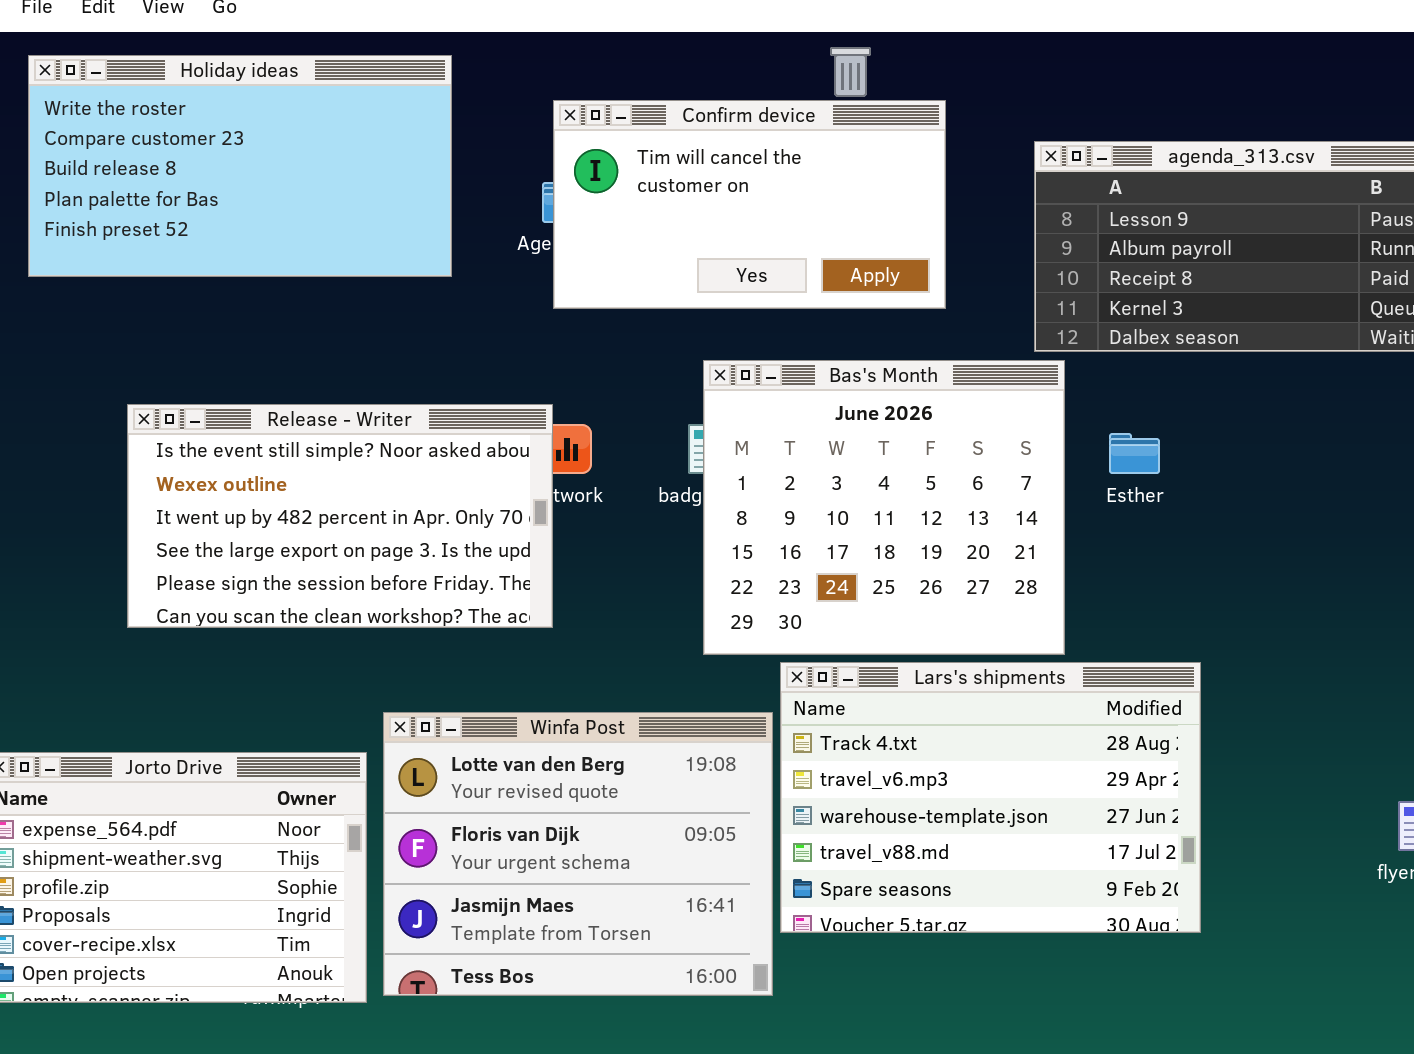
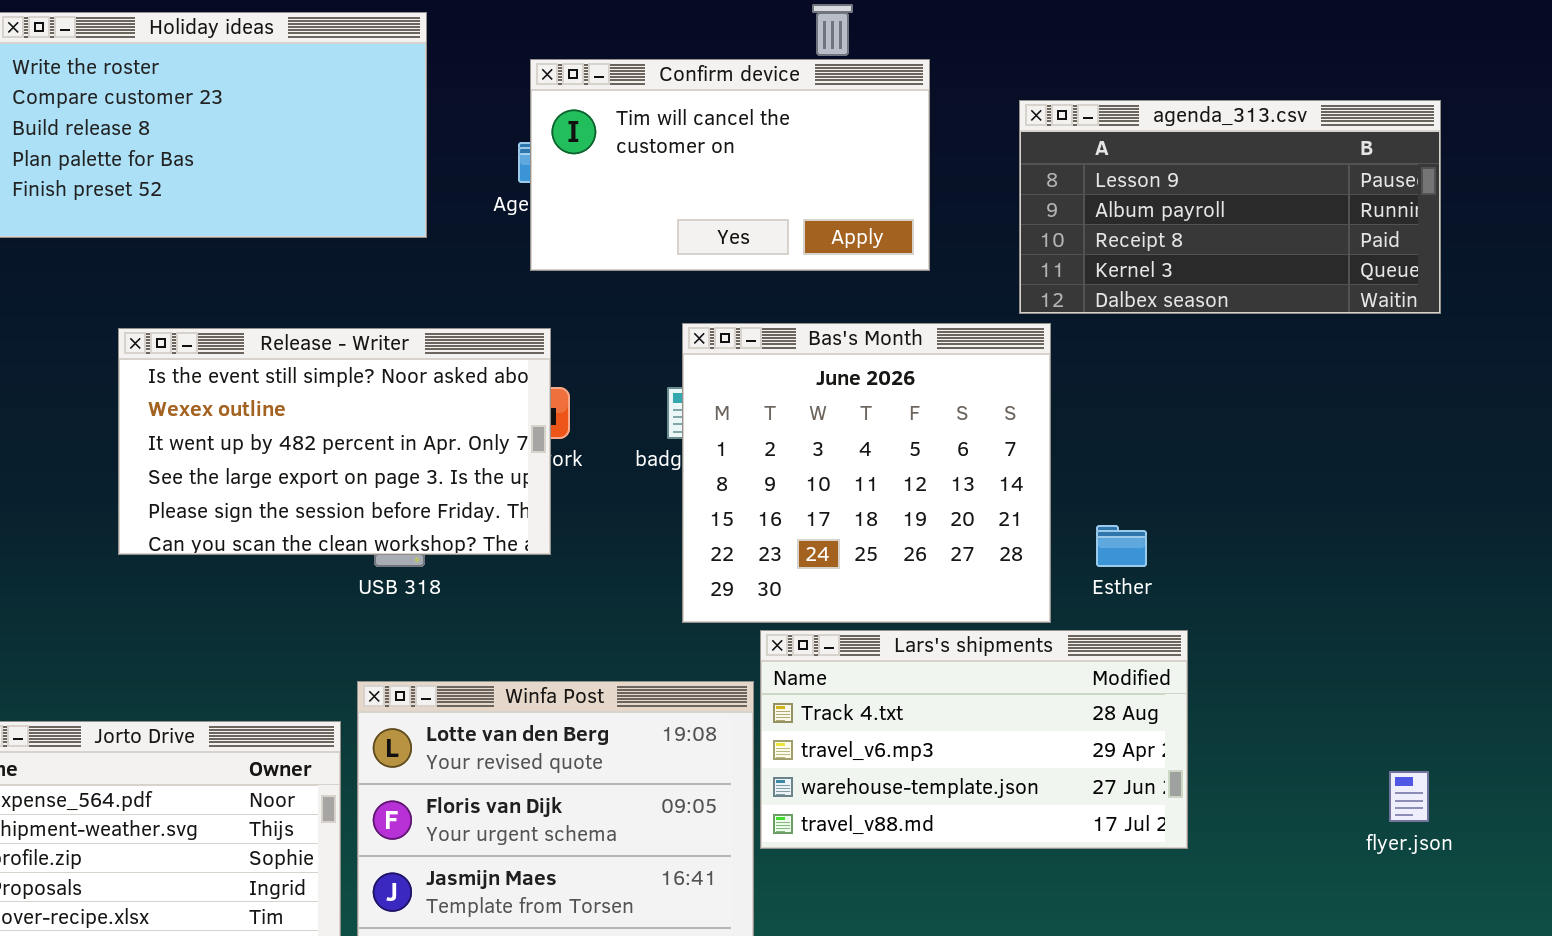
Release - Writer: [127,404,553,628] -> [118,328,551,555], moved
Esther: [1109,433,1160,474] -> [1096,525,1147,567], moved
Lars's shipments: [780,662,1201,933] -> [760,630,1188,849], resized

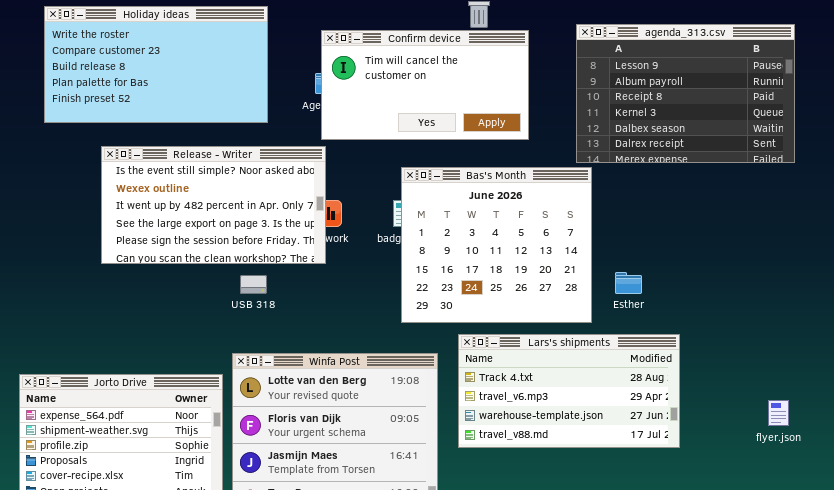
agenda_313.csv: [1019,100,1441,314] -> [576,24,795,163], resized
Release - Writer: [118,328,551,555] -> [101,146,326,264], moved
Lars's shipments: [760,630,1188,849] -> [458,334,680,448], moved

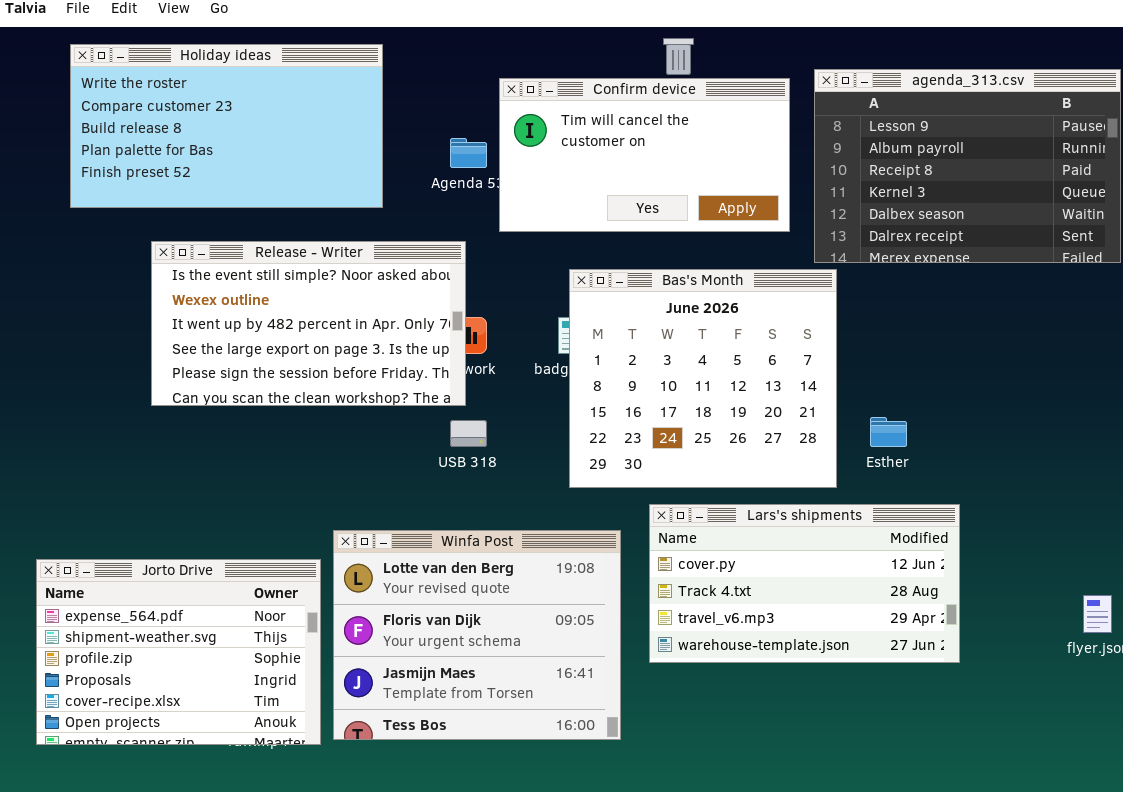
Confirm device: [321,30,529,140] -> [499,78,790,232], moved
USB 318: [240,275,267,294] -> [450,420,487,447], moved
Lars's shipments: [458,334,680,448] -> [649,504,960,663], scrolled up 1 row

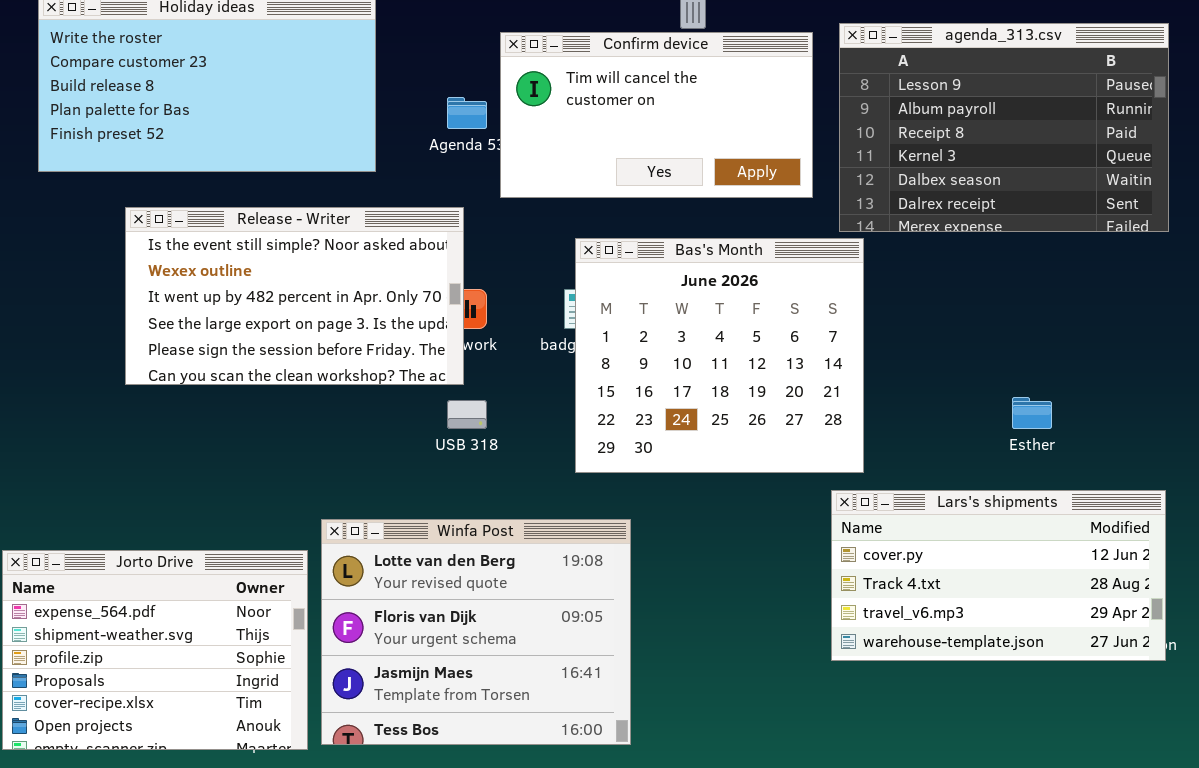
Esther: [870,417,907,447] -> [1012,397,1052,429], moved
Lars's shipments: [649,504,960,663] -> [831,490,1166,661], moved

